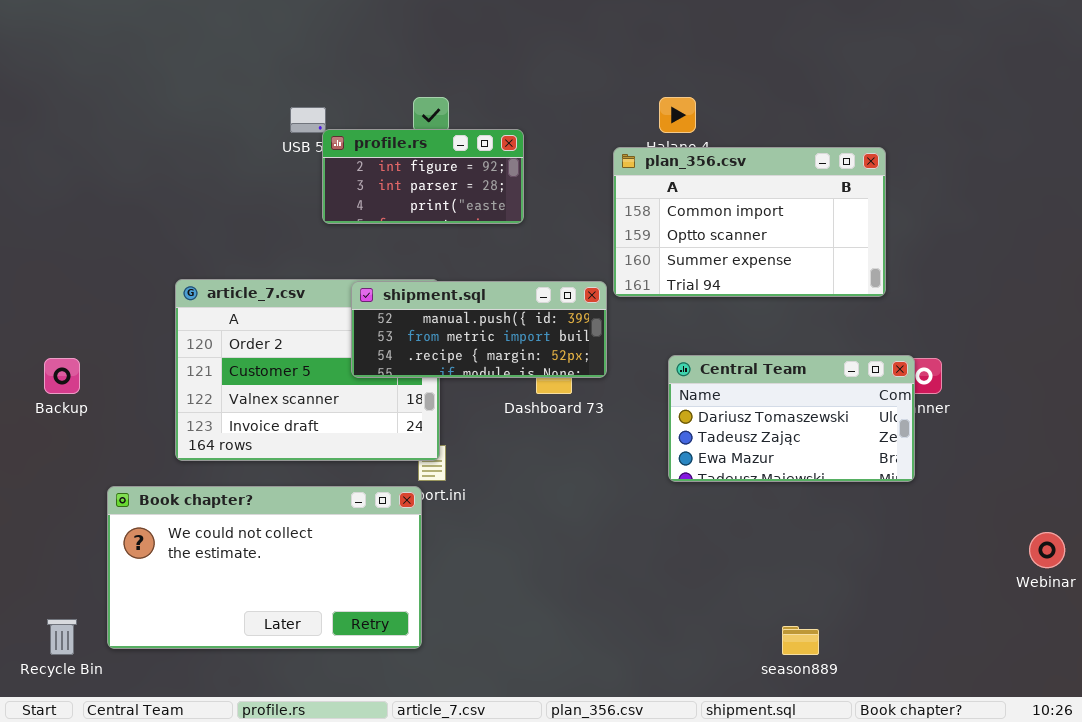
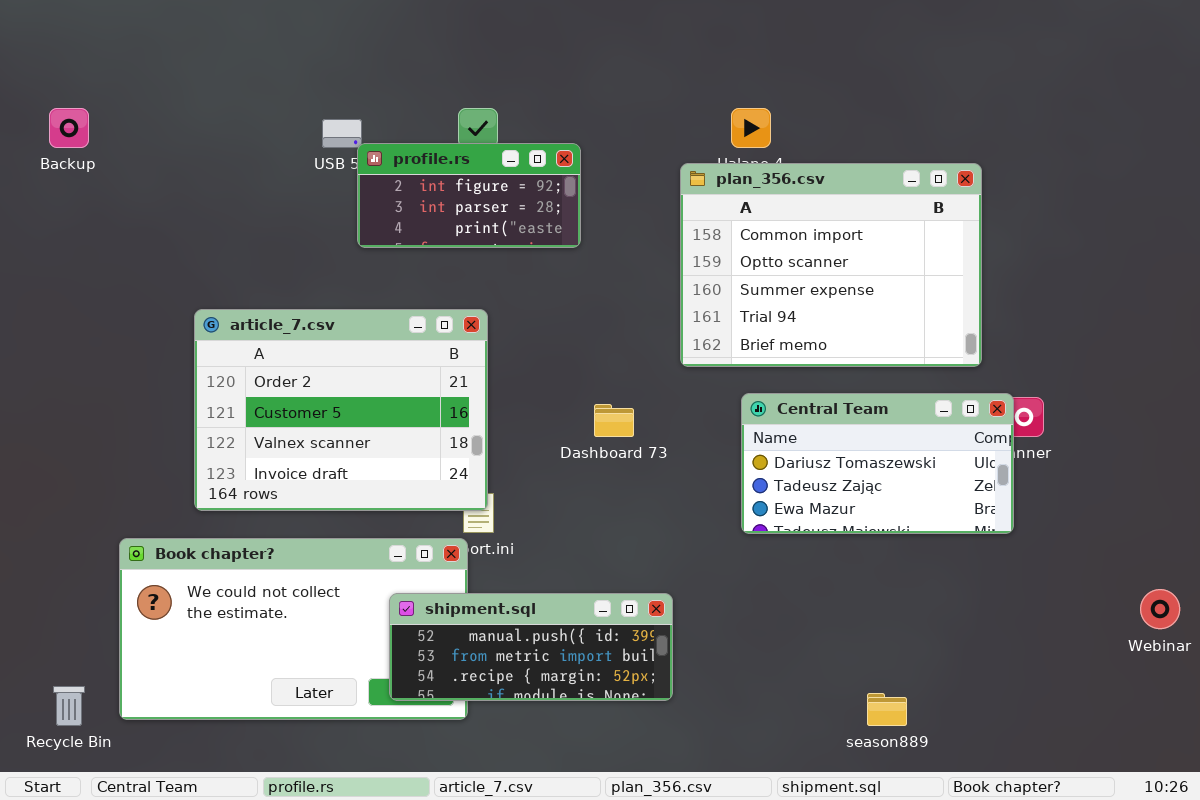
plan_356.csv: [613,147,886,297] -> [680,163,982,367], resized
shipment.sql: [351,281,607,378] -> [389,593,673,701], moved
Backup: [44,358,80,394] -> [49,108,89,148], moved

